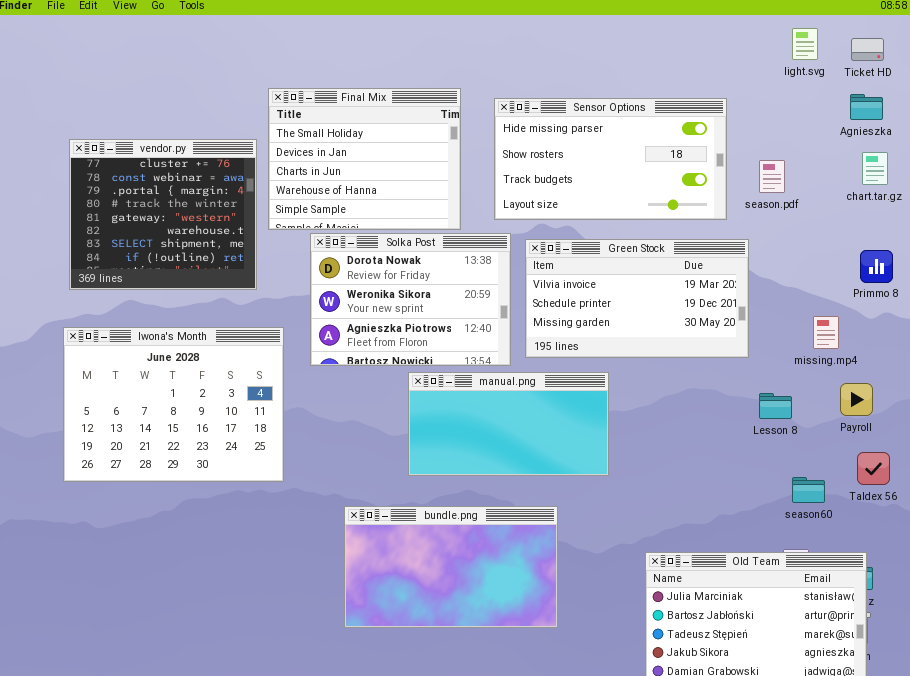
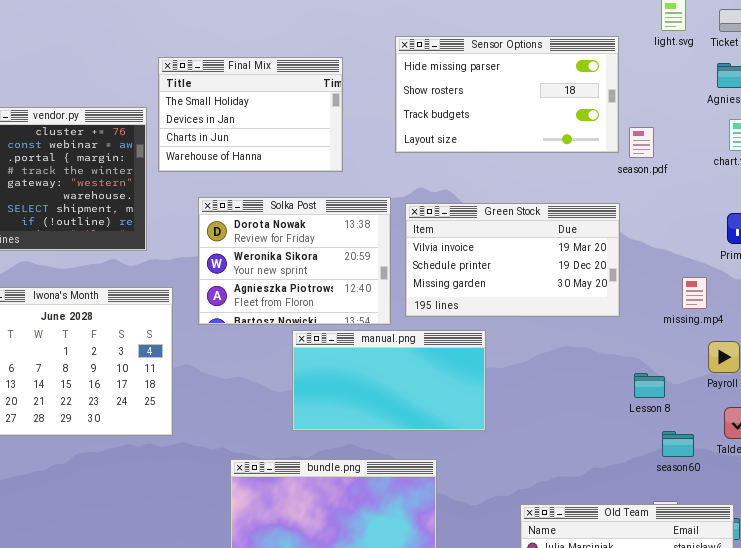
Final Mix: [268,88,461,230] -> [158,57,343,172], resized
Sensor Options: [494,98,727,220] -> [395,36,619,153], moved
Lesson 8: [759,393,792,419] -> [634,373,665,398], moved

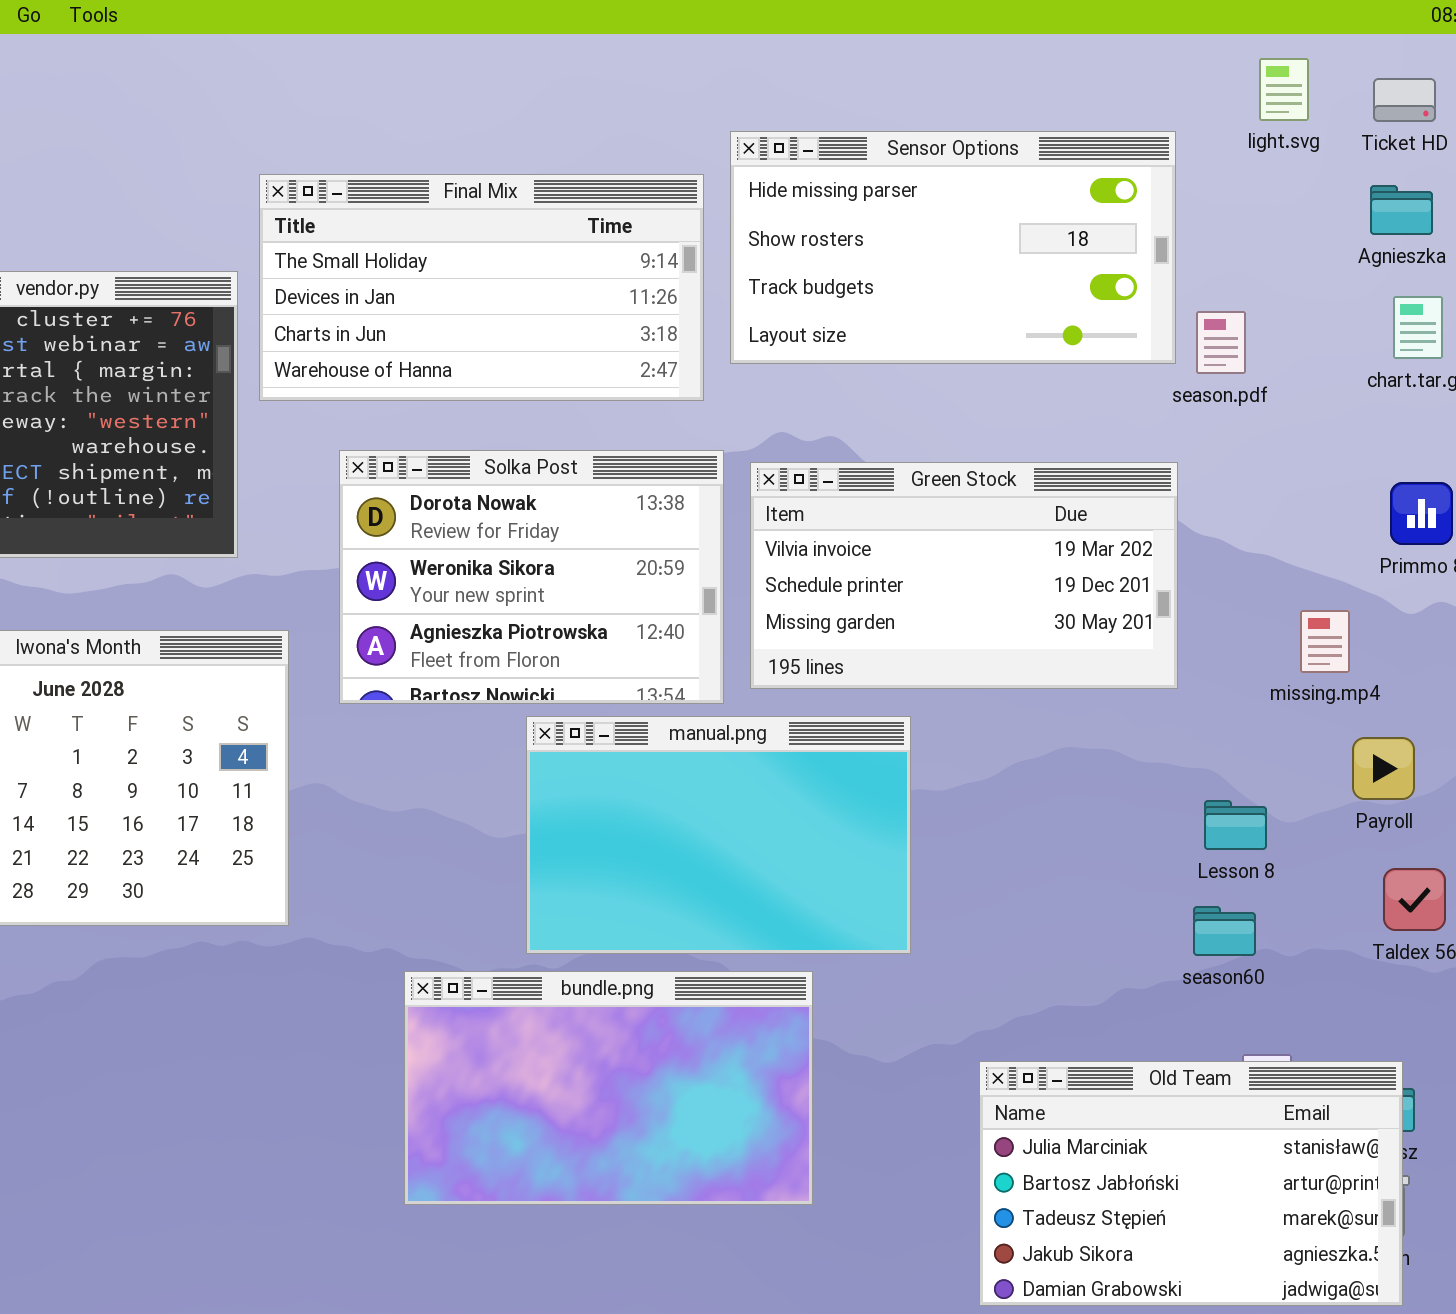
Final Mix: [158,57,343,172] -> [259,174,704,401], resized
manual.png: [292,330,486,431] -> [526,716,911,954], resized
season60: [662,431,694,457] -> [1193,906,1256,956], moved

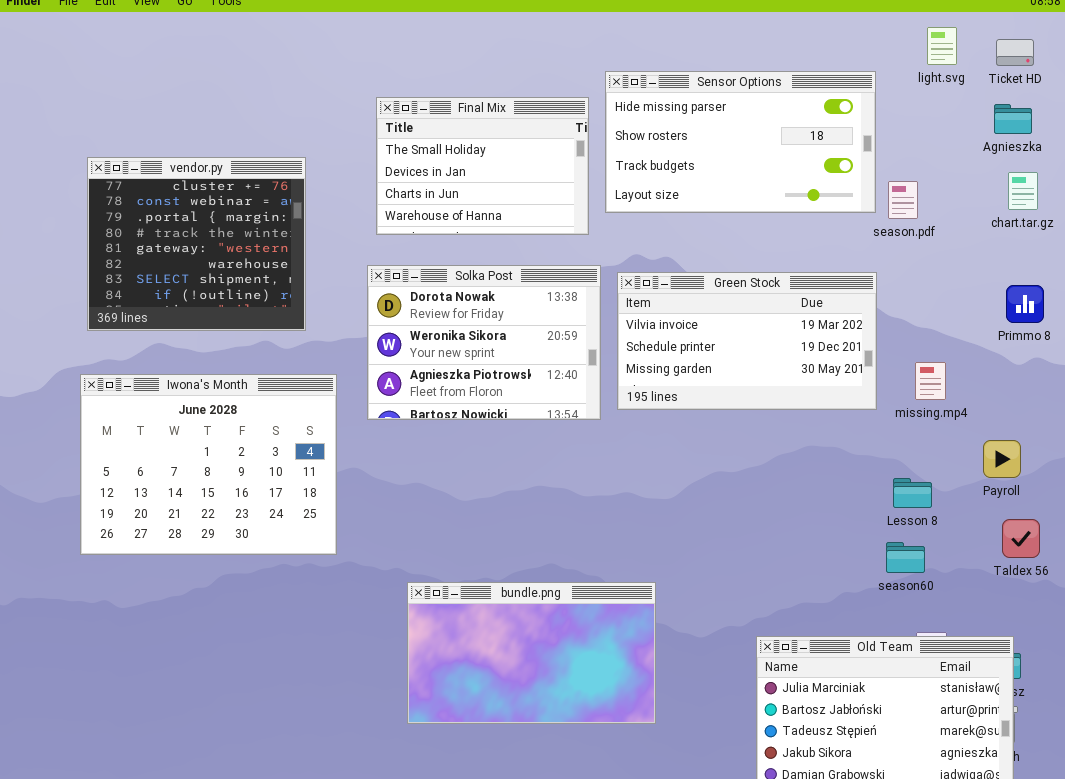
Final Mix: [259,174,704,401] -> [376,97,589,235], resized
missing.mp4: [1300,610,1350,673] -> [915,362,946,400], moved
manual.png: [526,716,911,954] -> none, closed

